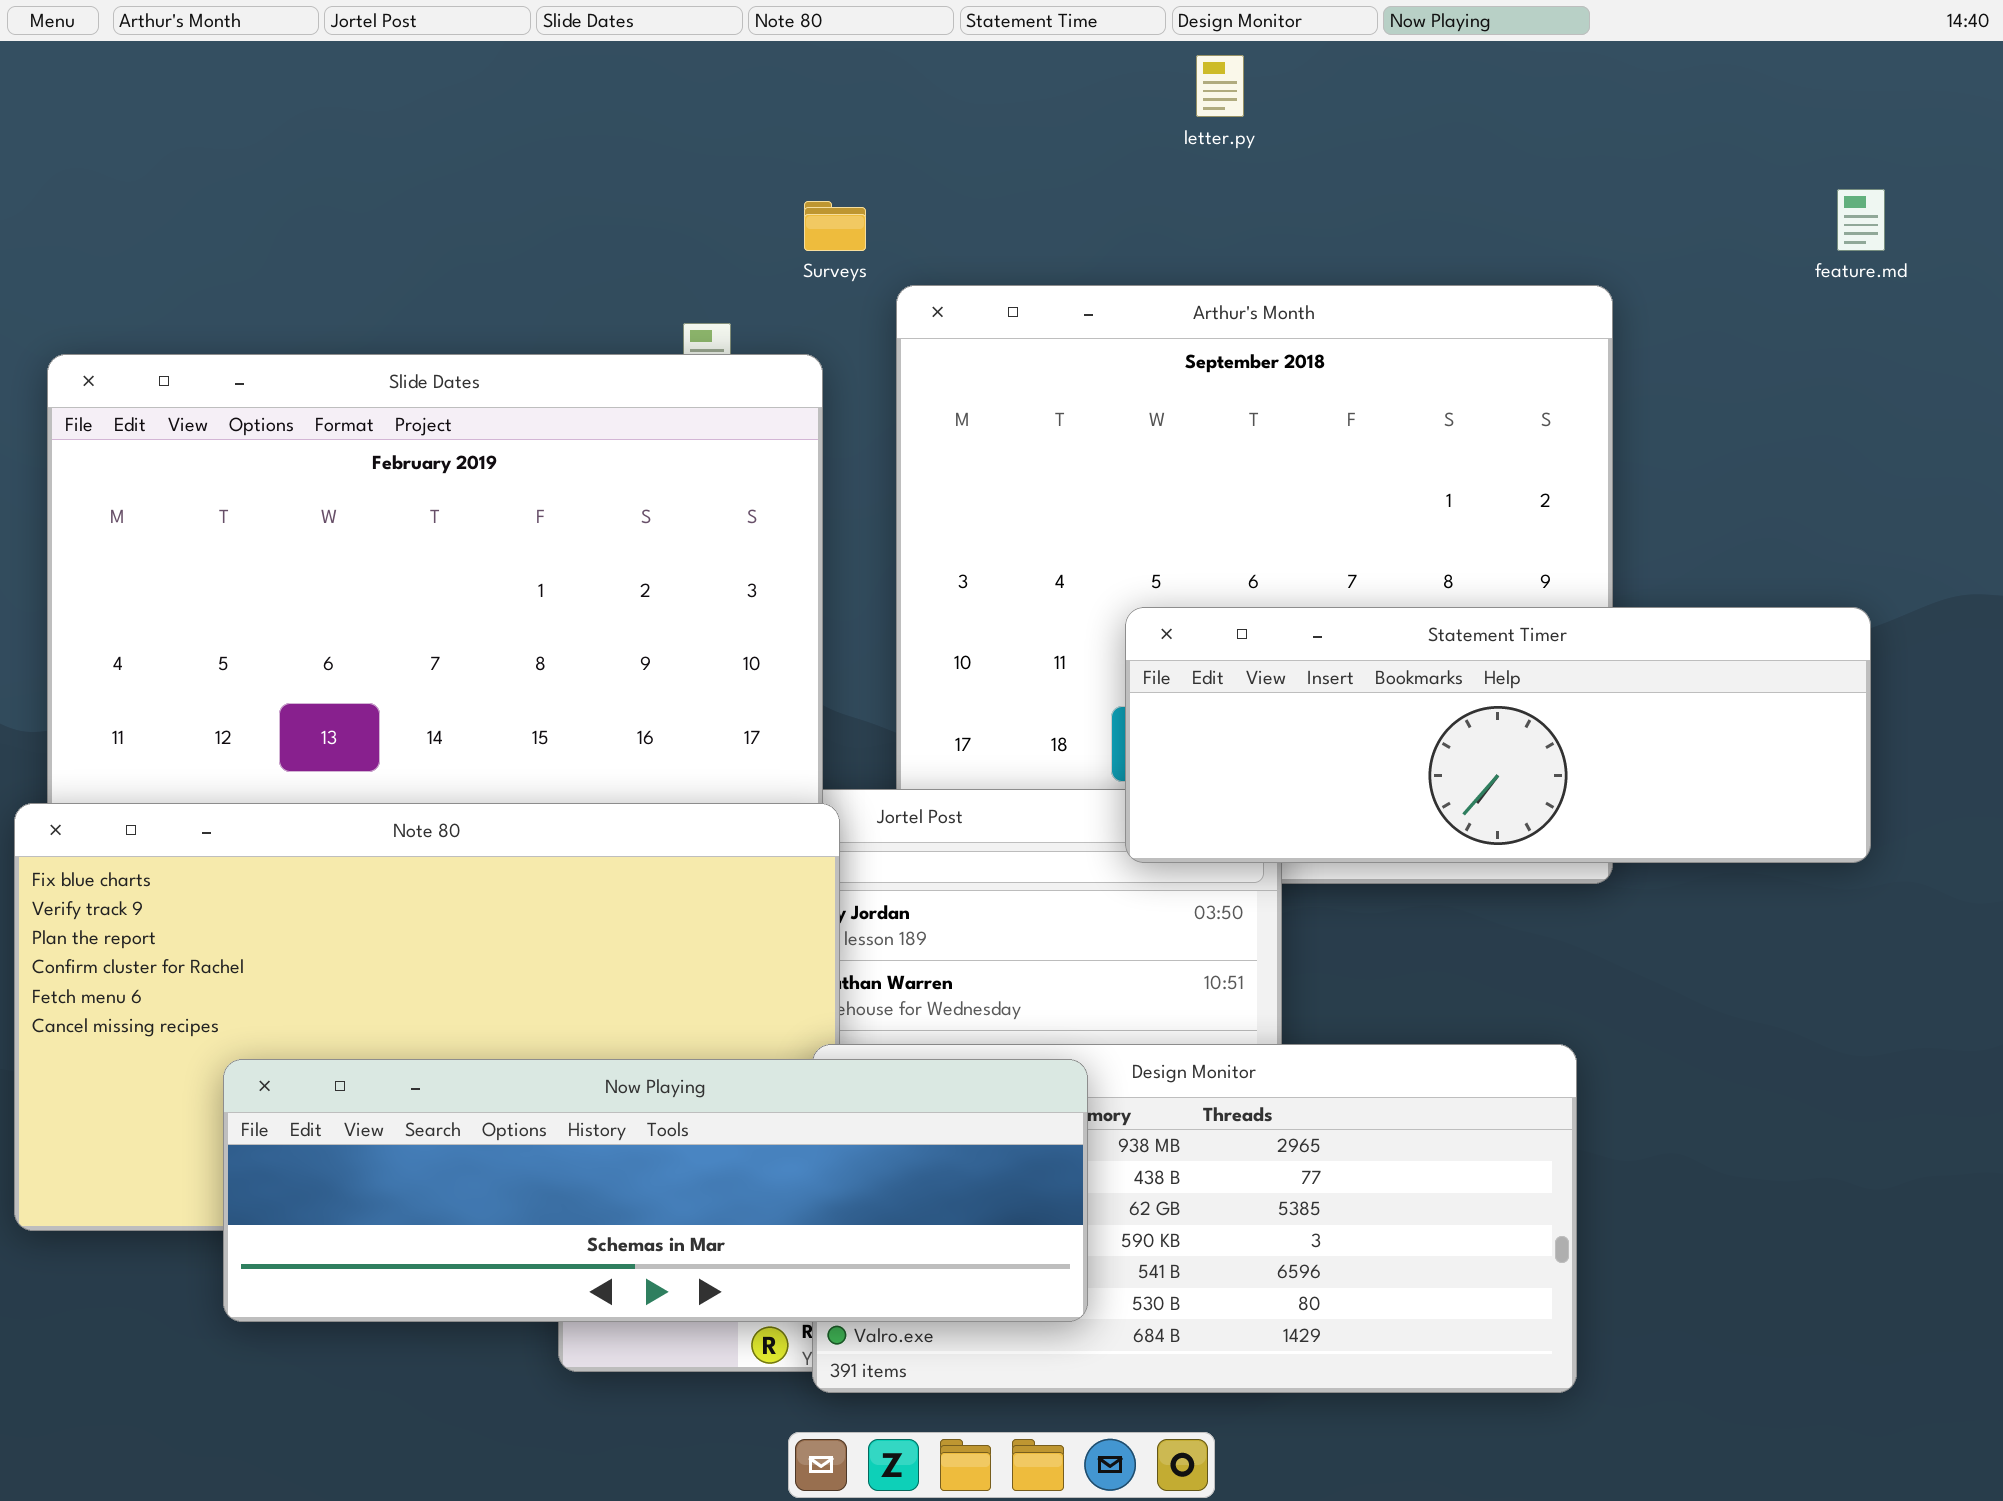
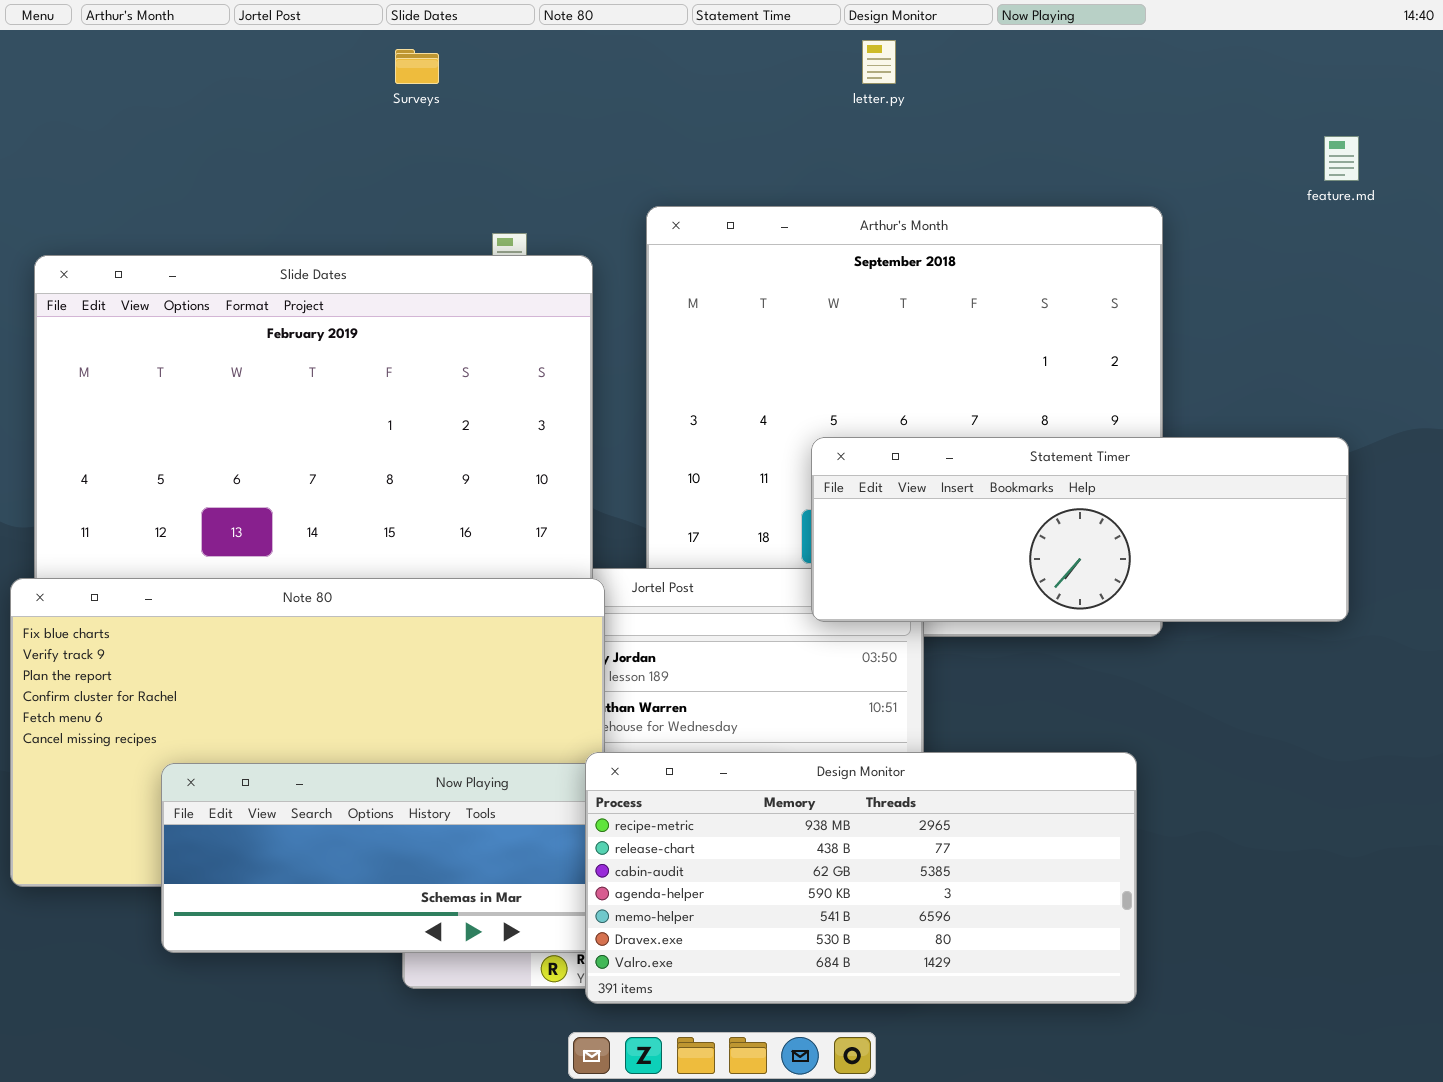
Surveys: [804,201,866,251] -> [395,49,439,84], moved
Design Monitor: [812,1044,1577,1393] -> [585,752,1137,1004], raised

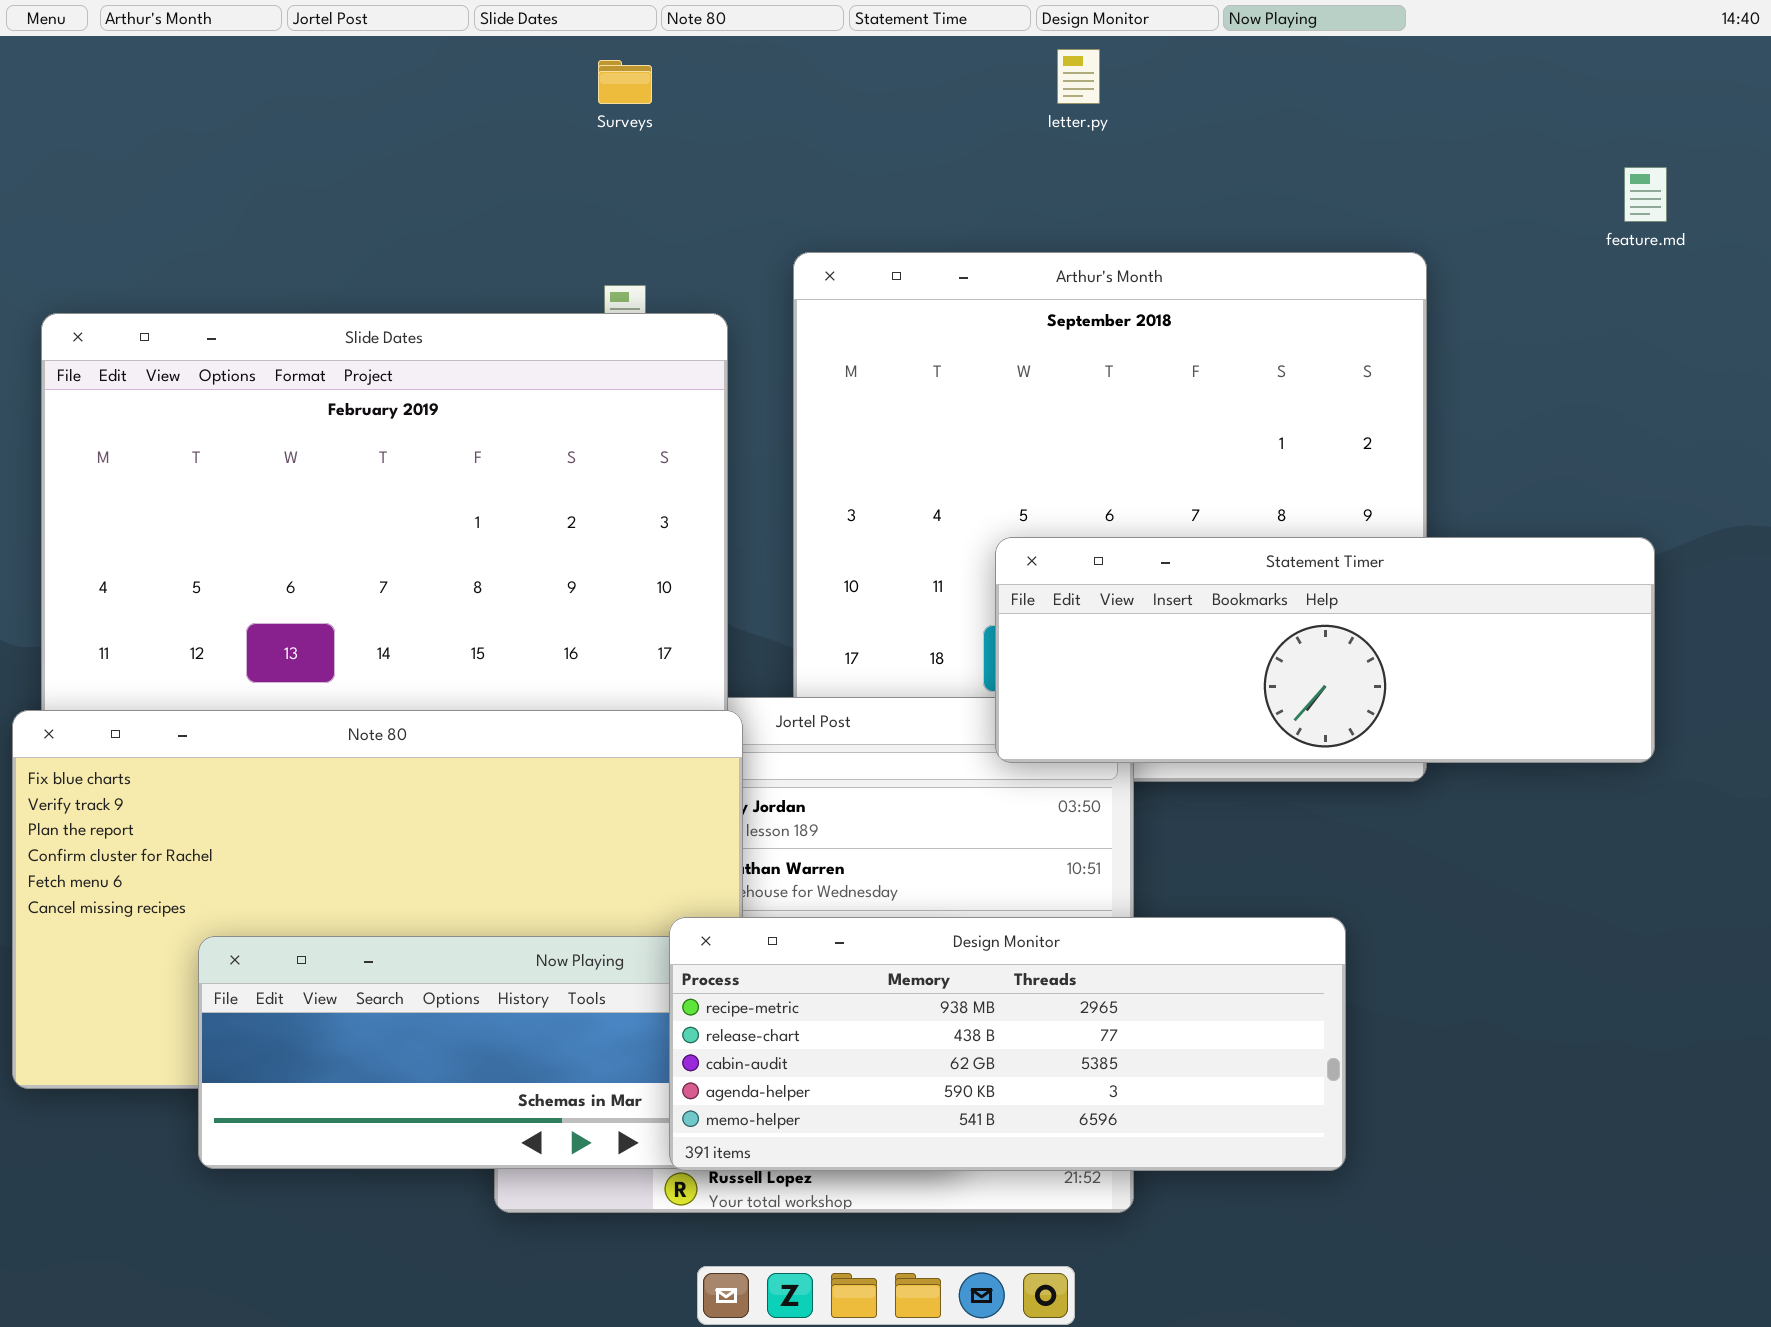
Surveys: [395,49,439,84] -> [598,60,652,104], moved
Design Monitor: [585,752,1137,1004] -> [669,917,1346,1171], moved, resized

